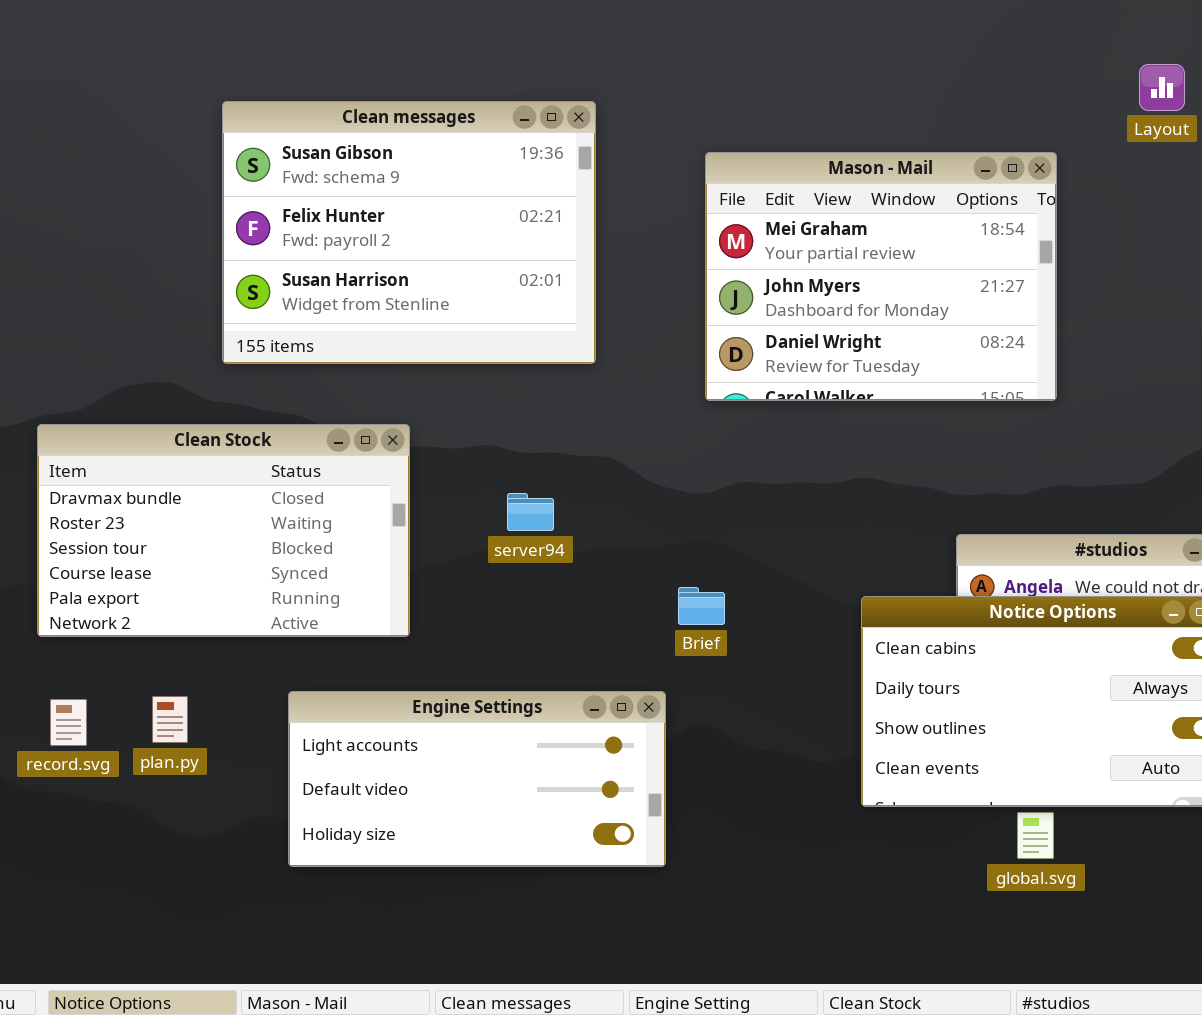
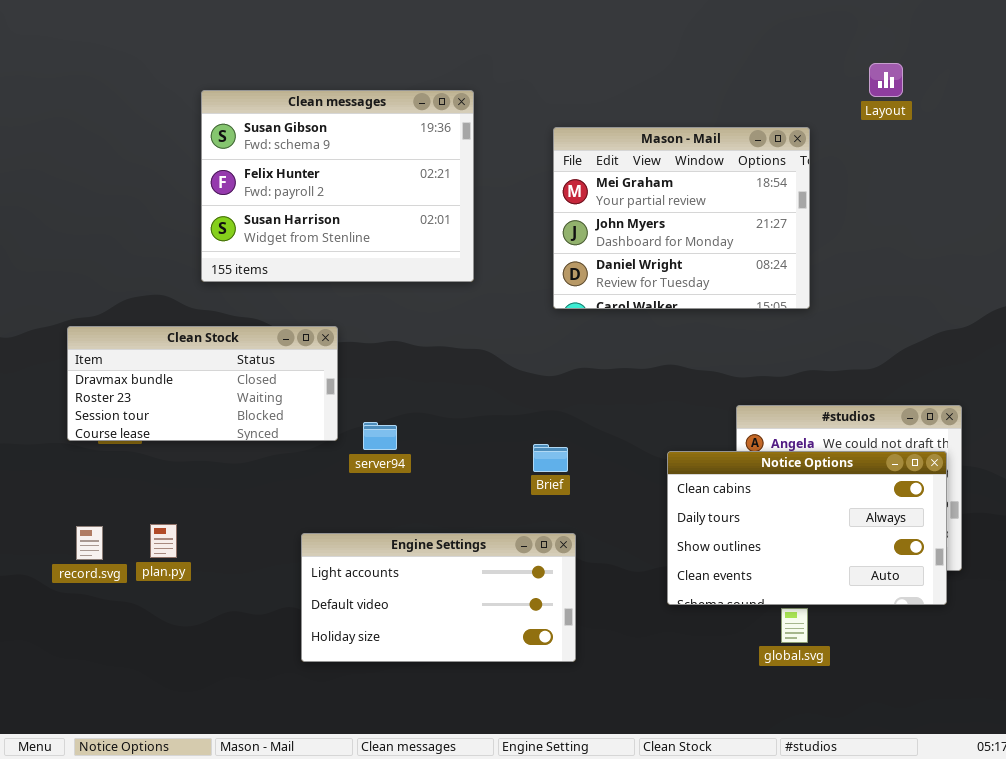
Clean Stock: [37,424,410,637] -> [67,326,338,441], resized
server94: [507,493,554,531] -> [363,422,397,450], moved
Engine Settings: [288,691,666,867] -> [301,533,576,662], moved

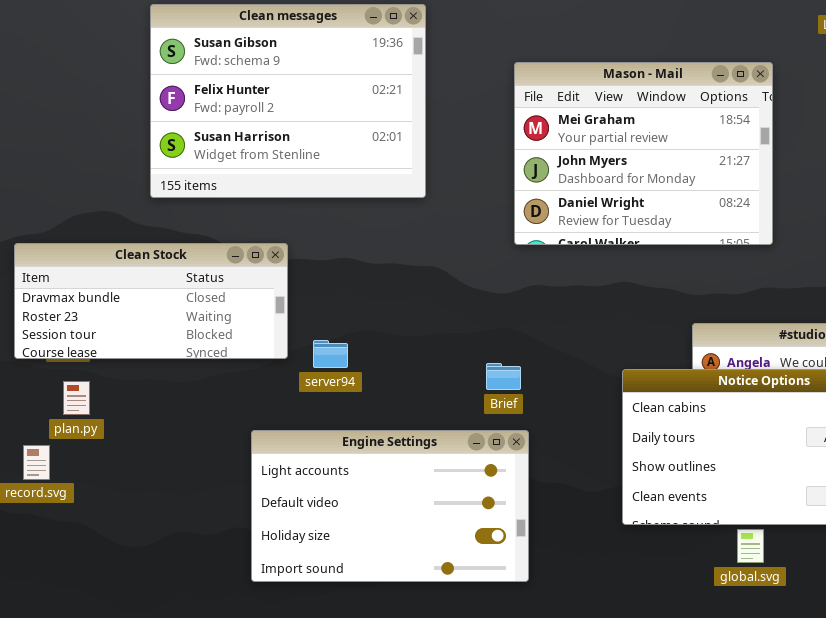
Mason - Mail: [553,127,810,309] -> [514,62,773,245], moved
plan.py: [150,524,177,558] -> [63,381,90,415], moved
Engine Settings: [301,533,576,662] -> [251,430,529,582], resized

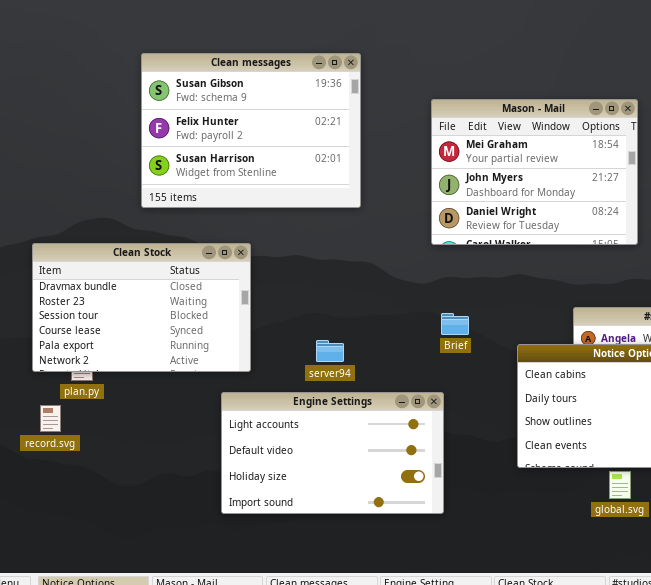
Clean Stock: [14,243,288,359] -> [32,243,251,372], resized
server94: [313,340,348,368] -> [316,340,344,362], moved
Brief: [486,363,521,390] -> [441,313,469,335], moved

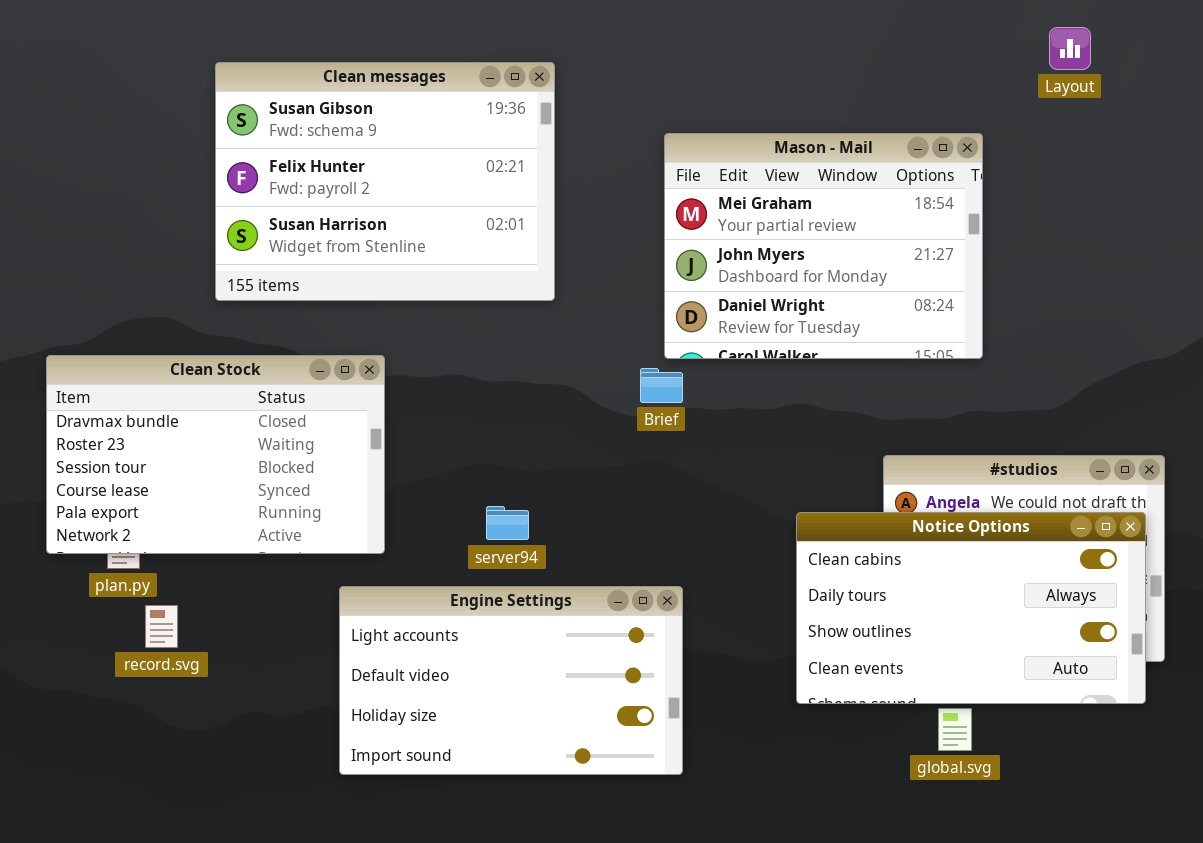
Brief: [441,313,469,335] -> [640,368,683,403], moved
record.svg: [40,405,61,432] -> [145,605,178,648], moved

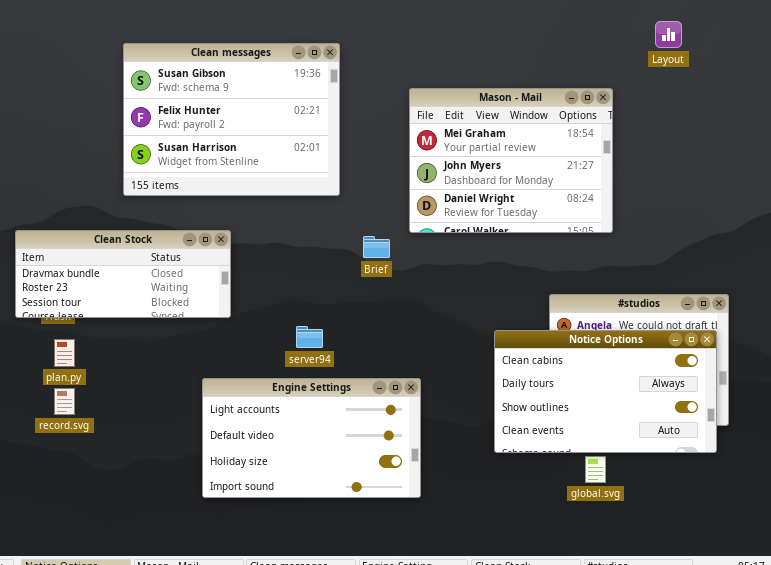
Clean Stock: [46,355,385,554] -> [15,230,231,318], resized
Brief: [640,368,683,403] -> [363,236,390,258], moved
record.svg: [145,605,178,648] -> [54,388,75,415], moved

